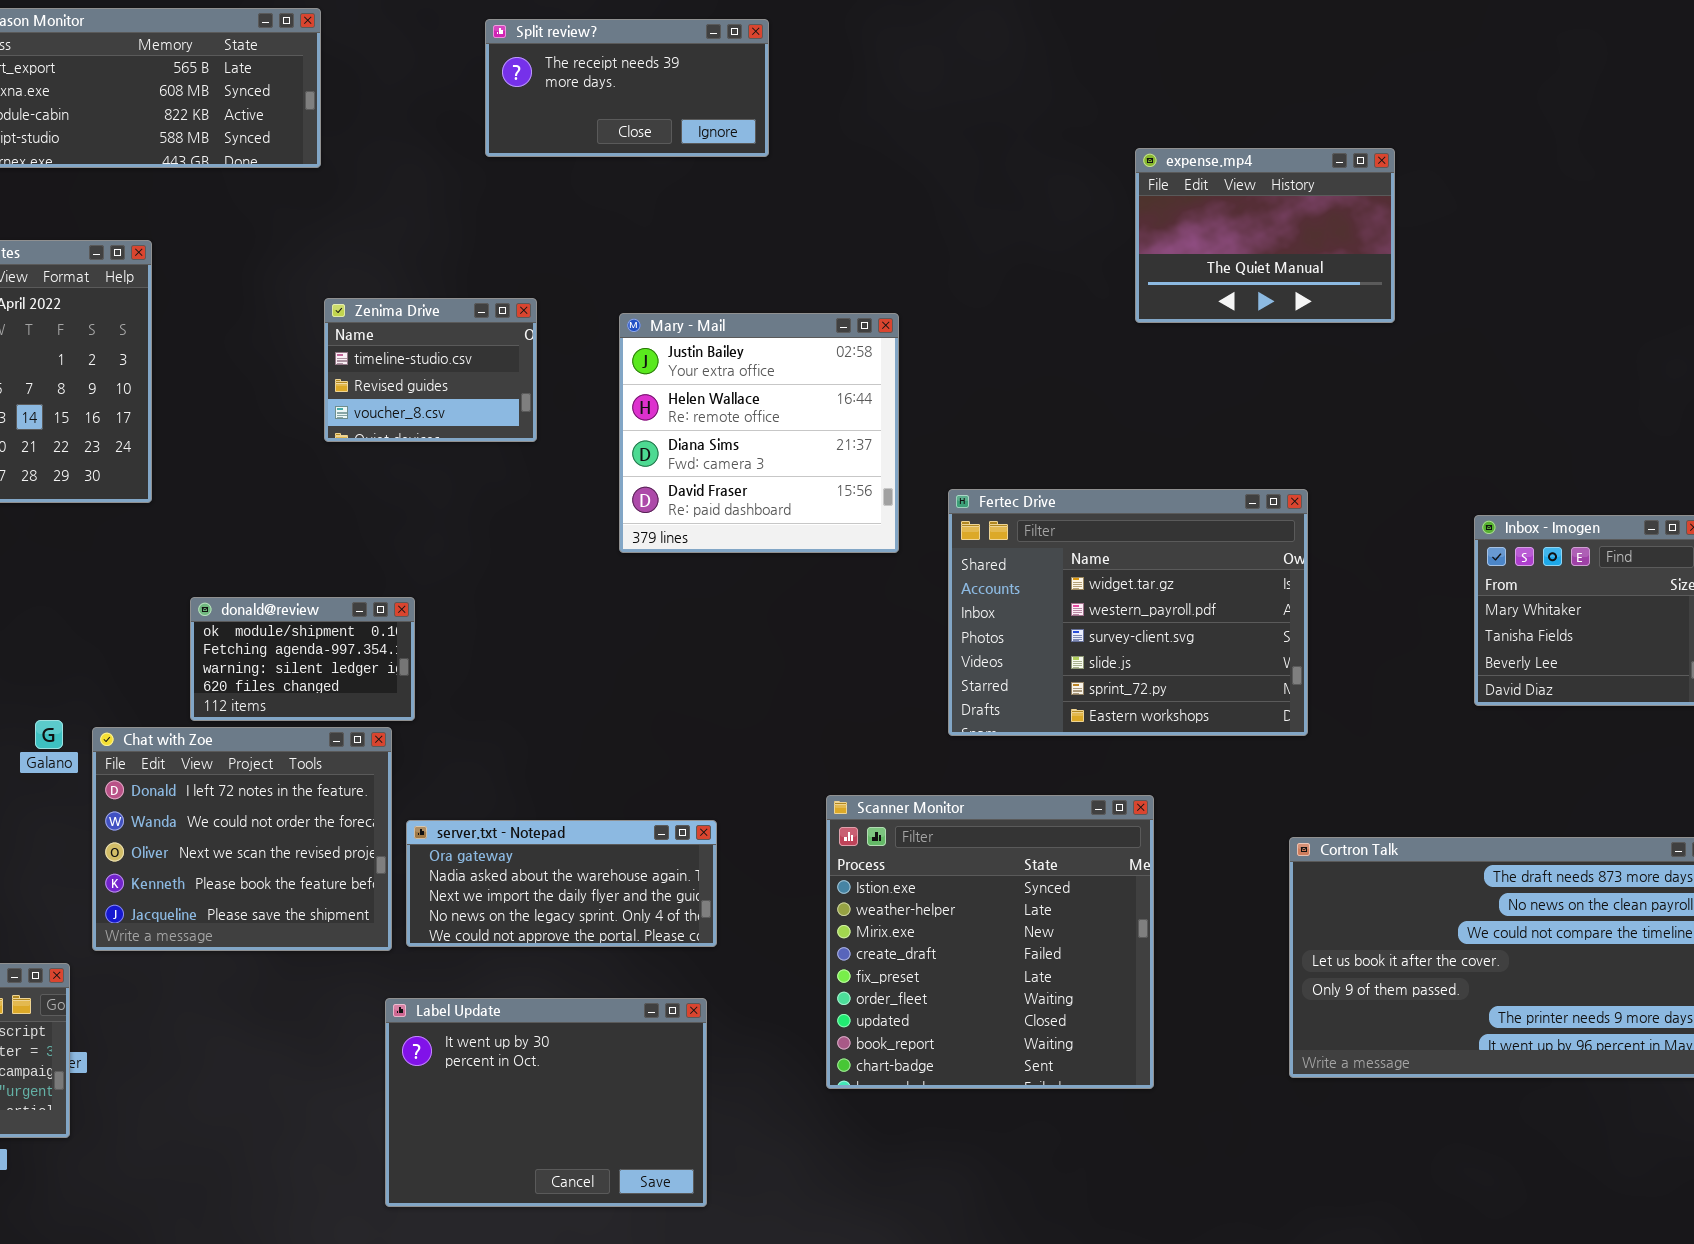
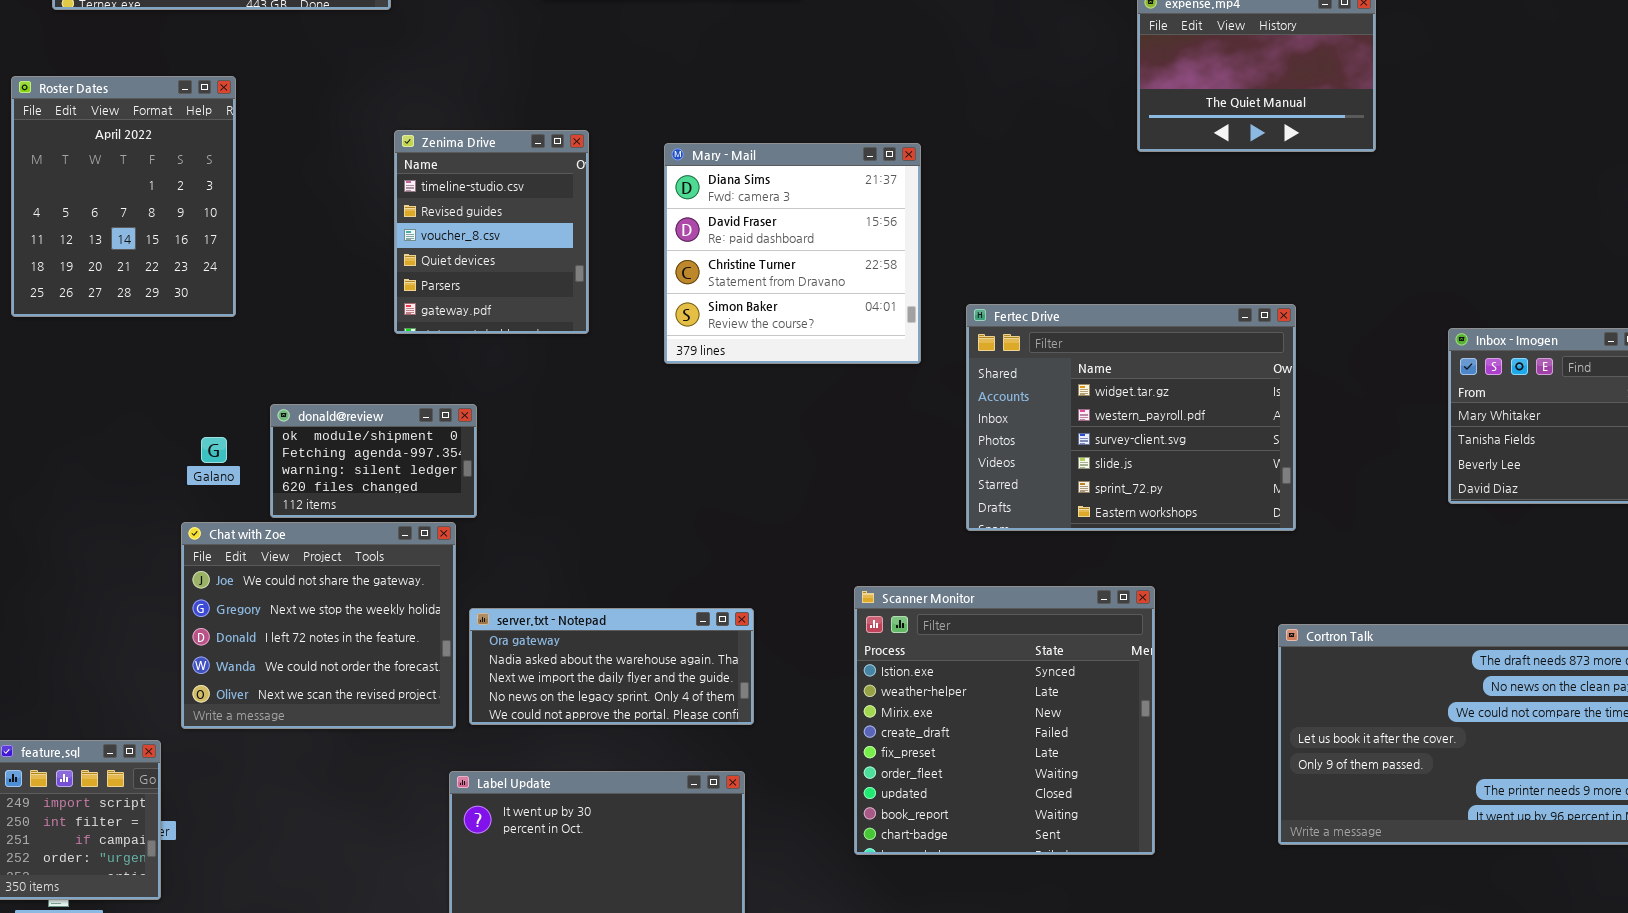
Zenima Drive: [324,298,537,442] -> [394,130,589,334], resized
Mary - Mail: [619,313,899,553] -> [664,143,921,364], scrolled down 2 rows
Galano: [35,720,63,749] -> [201,437,227,463], moved
Chat with Zoe: [92,727,392,951] -> [181,522,456,729], scrolled up 2 rows

